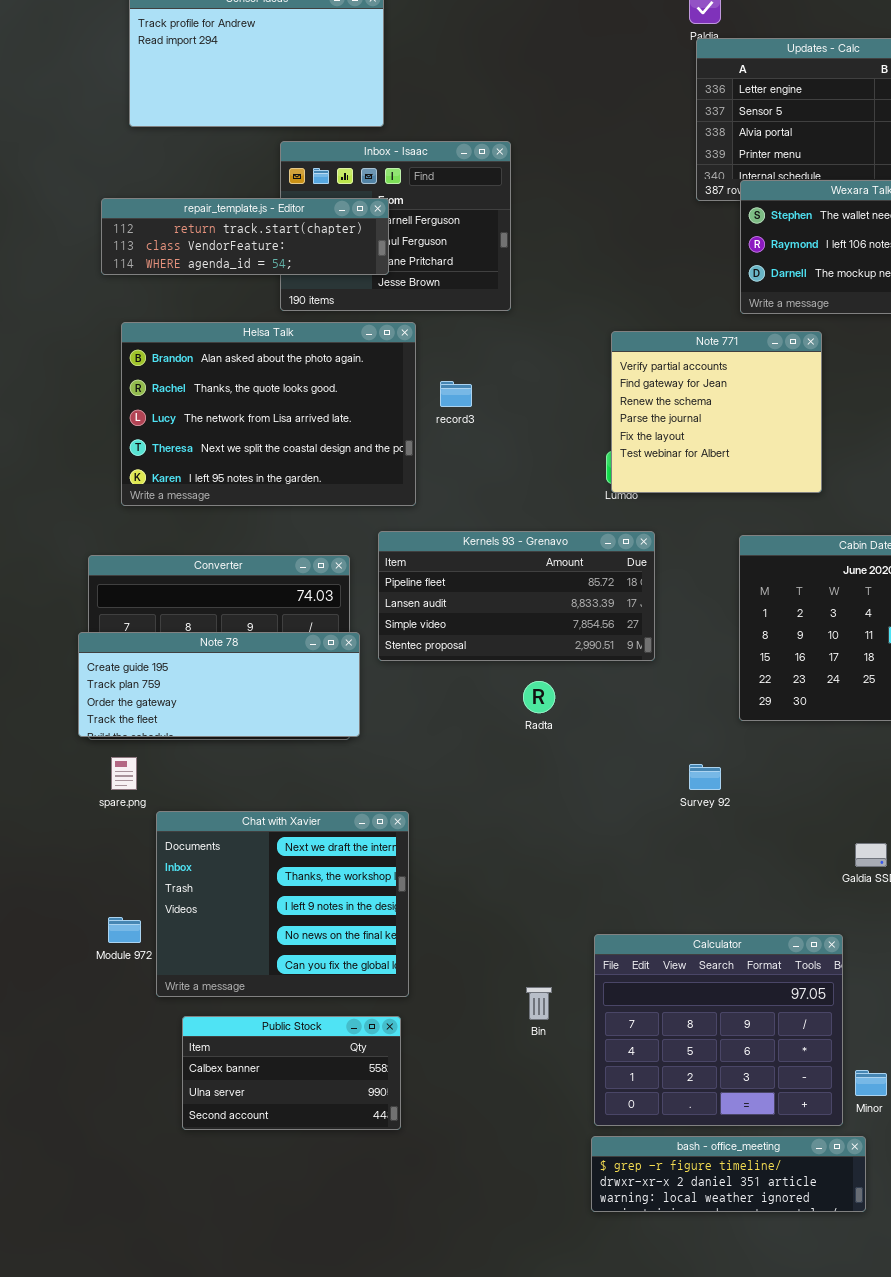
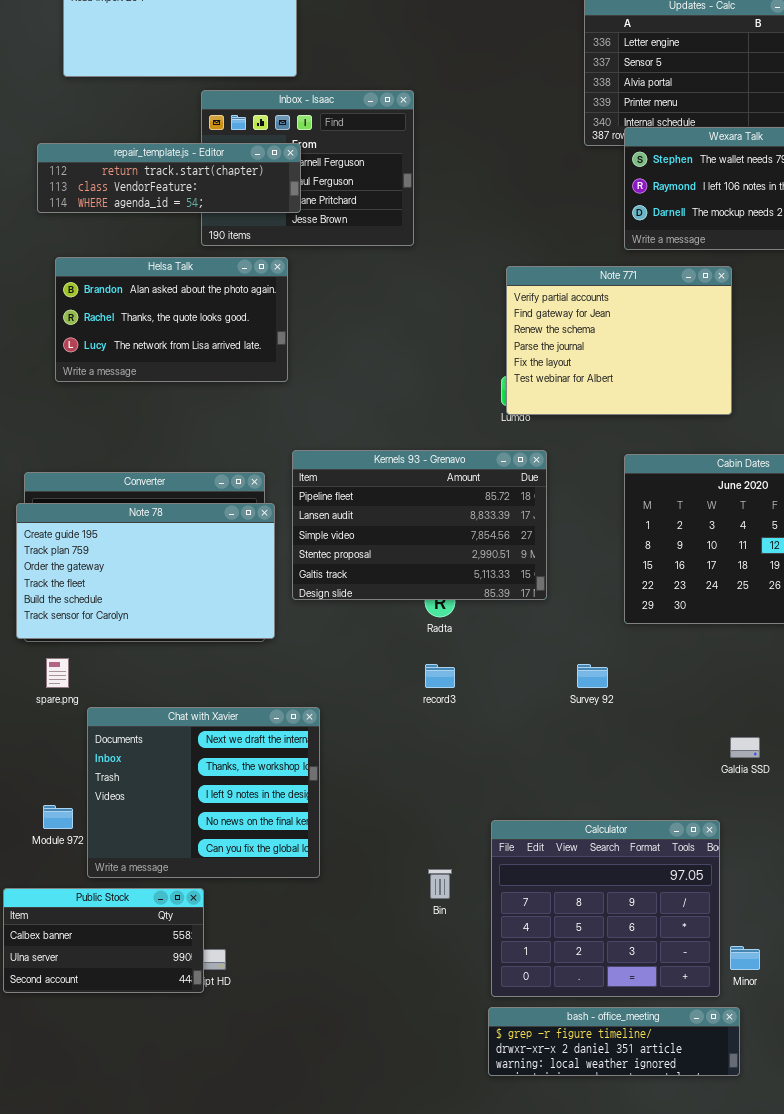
Helsa Talk: [121,322,416,506] -> [55,257,288,382], resized
Note 771: [611,331,822,493] -> [506,266,732,415], resized
record3: [440,381,472,407] -> [425,664,455,688], moved
Kernels 93 - Grenavo: [378,531,655,661] -> [292,450,547,600], resized
Note 78: [78,632,360,737] -> [16,503,275,639], resized
Public Stock: [182,1016,401,1130] -> [3,888,204,993], moved

